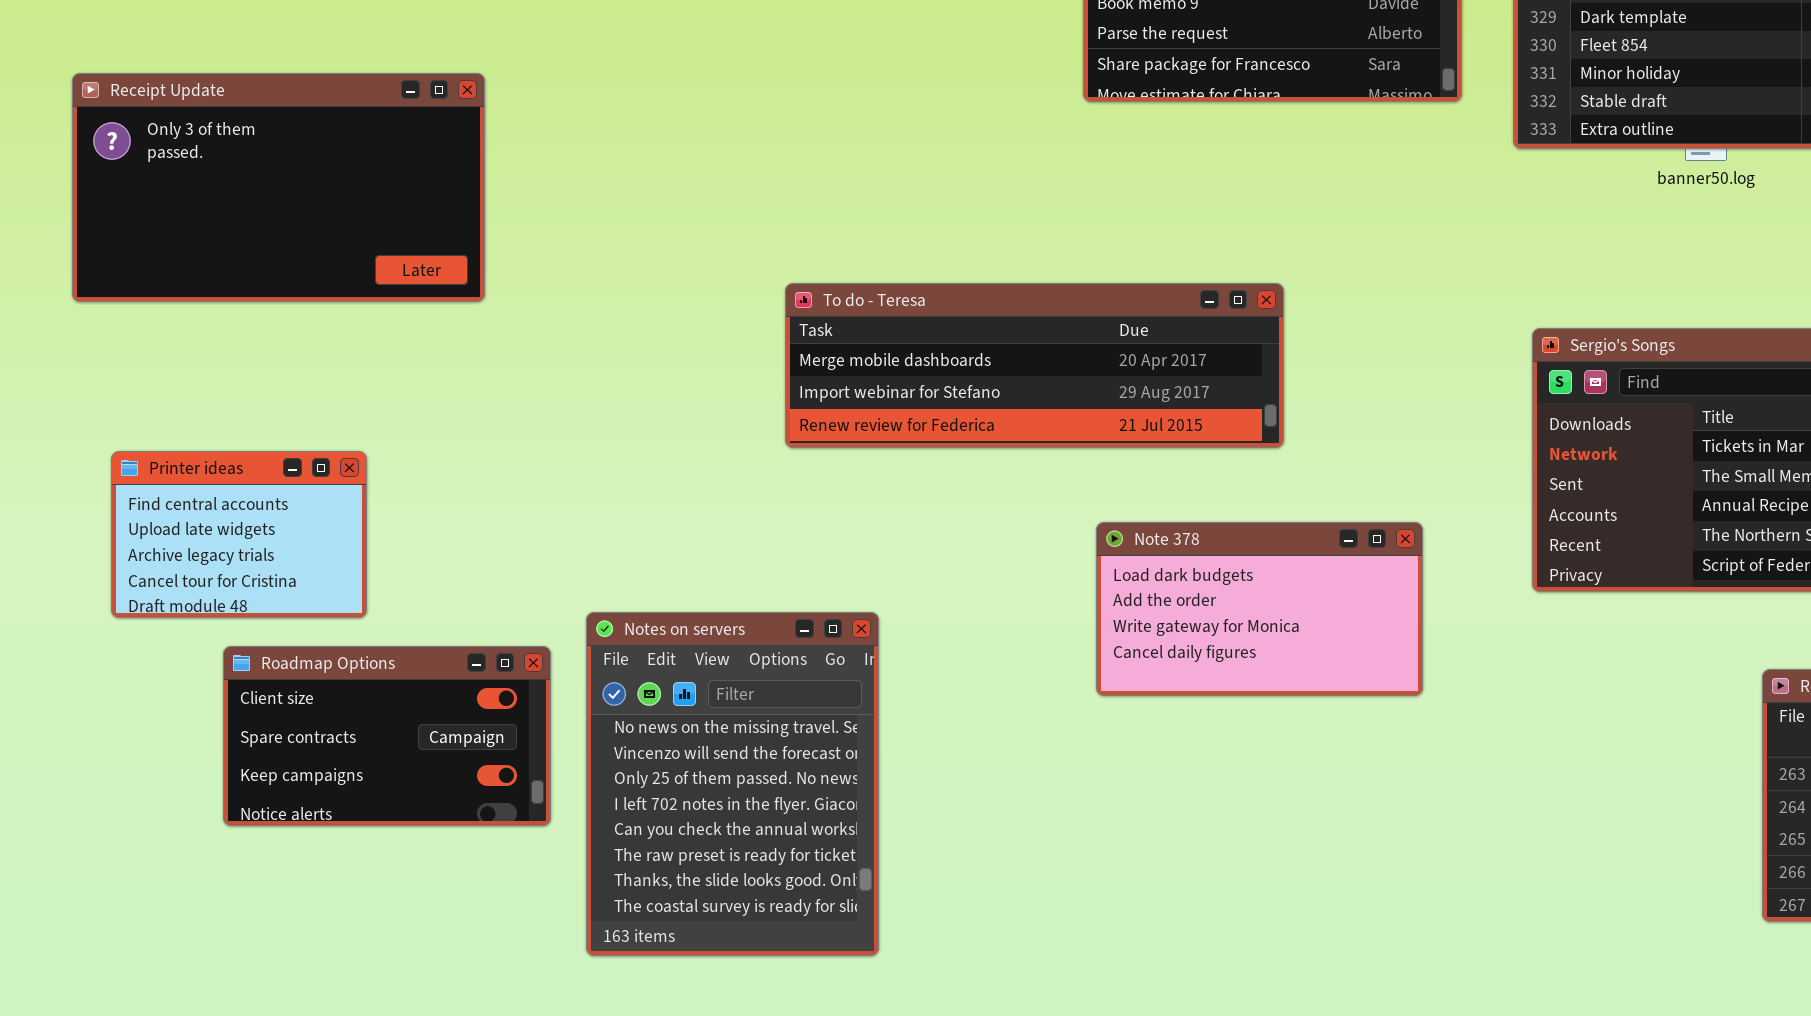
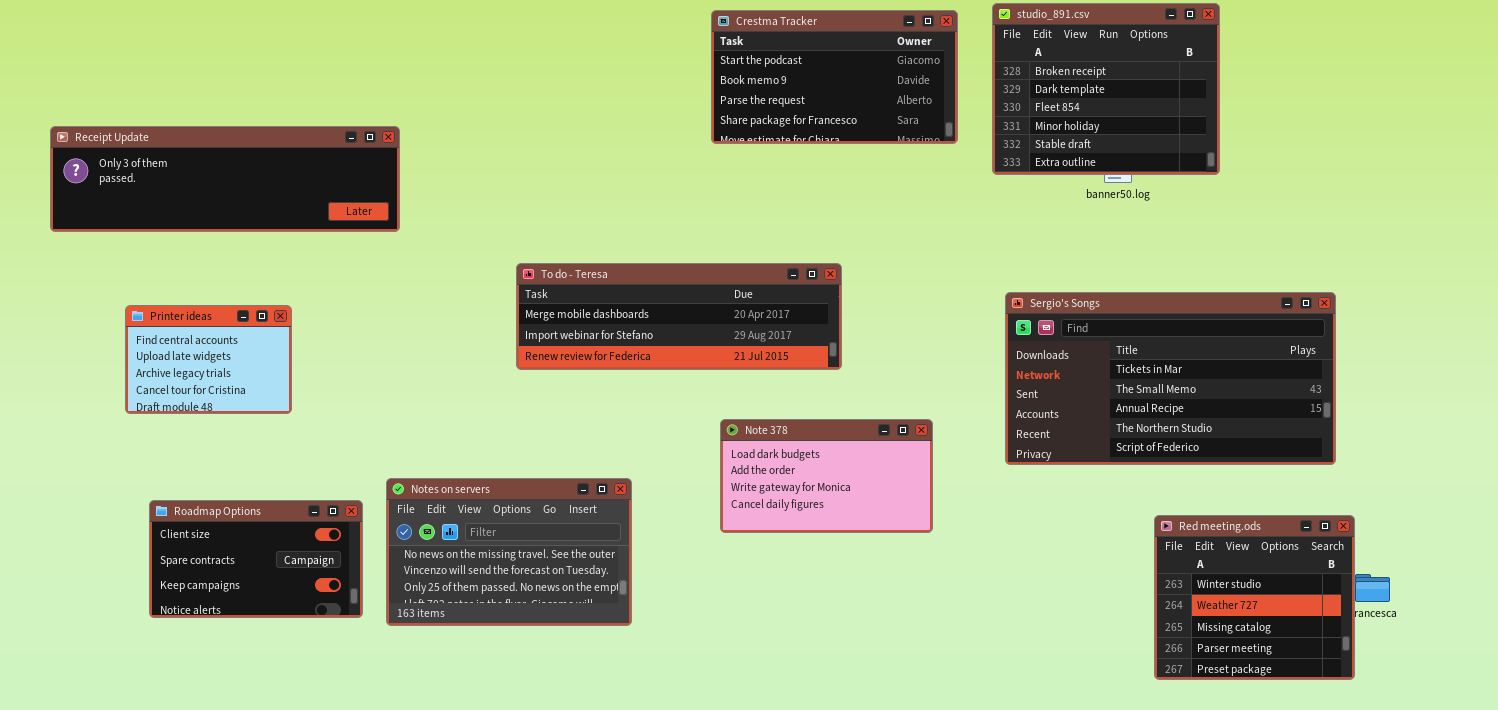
Receipt Update: [72,73,485,302] -> [50,126,400,232], resized
Printer ideas: [111,451,367,618] -> [125,305,292,414], moved
Notes on servers: [586,612,879,956] -> [386,478,632,626], resized

